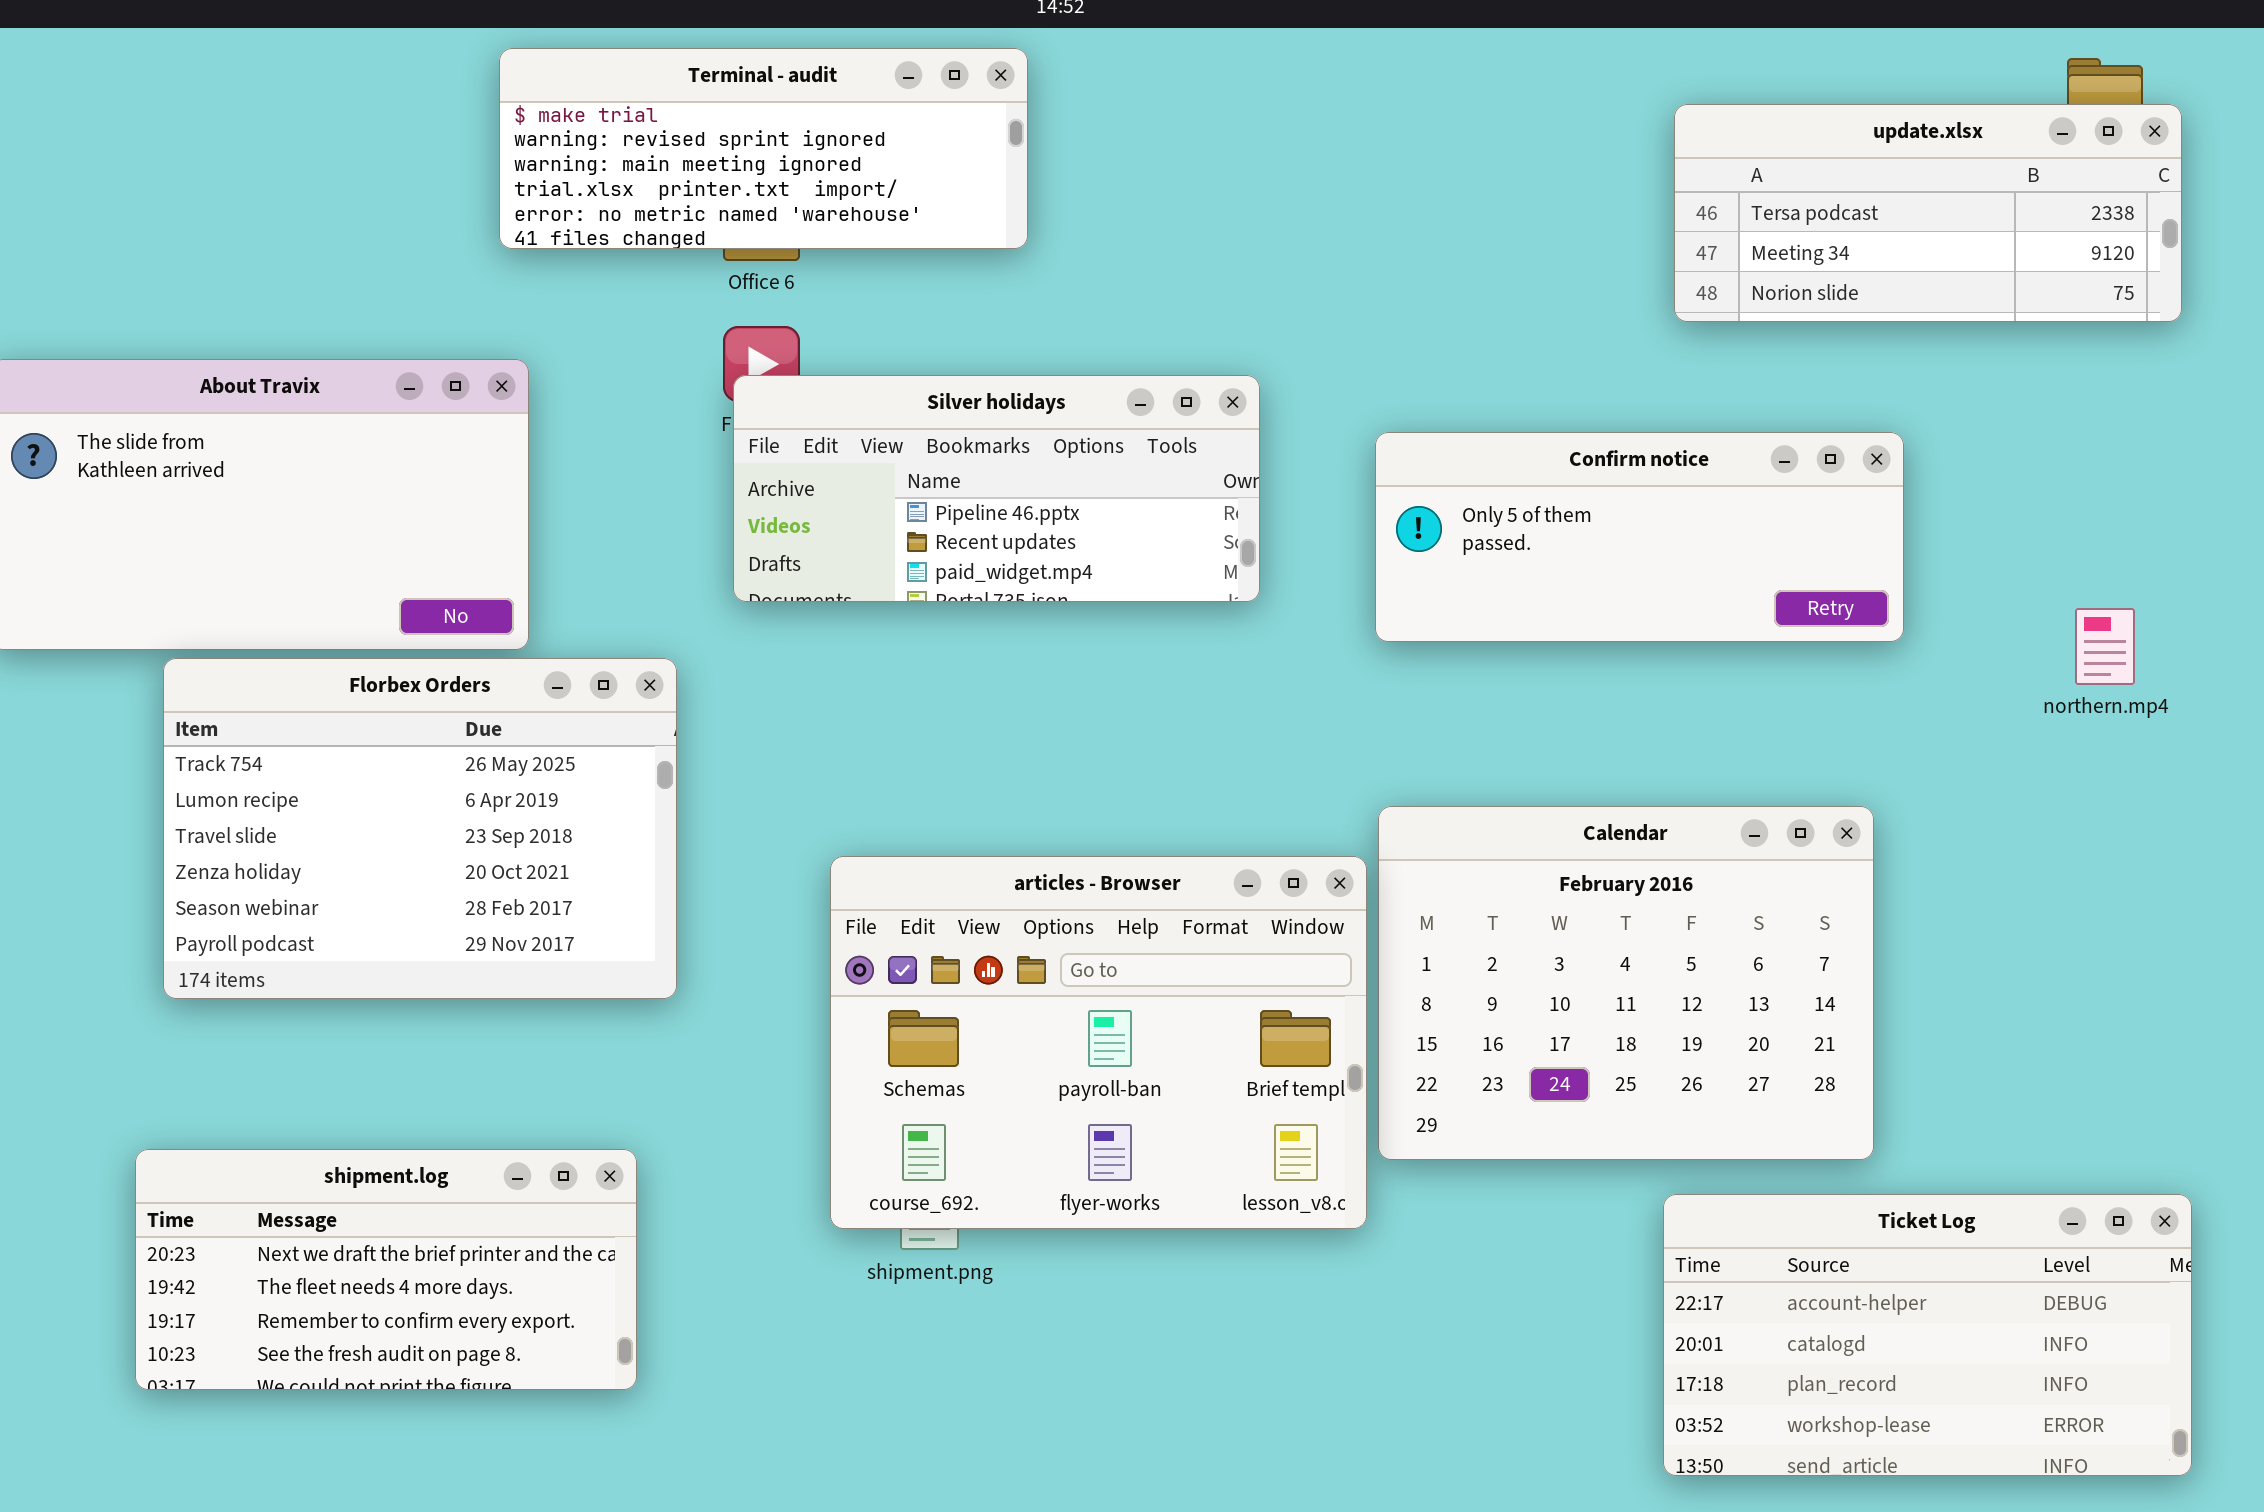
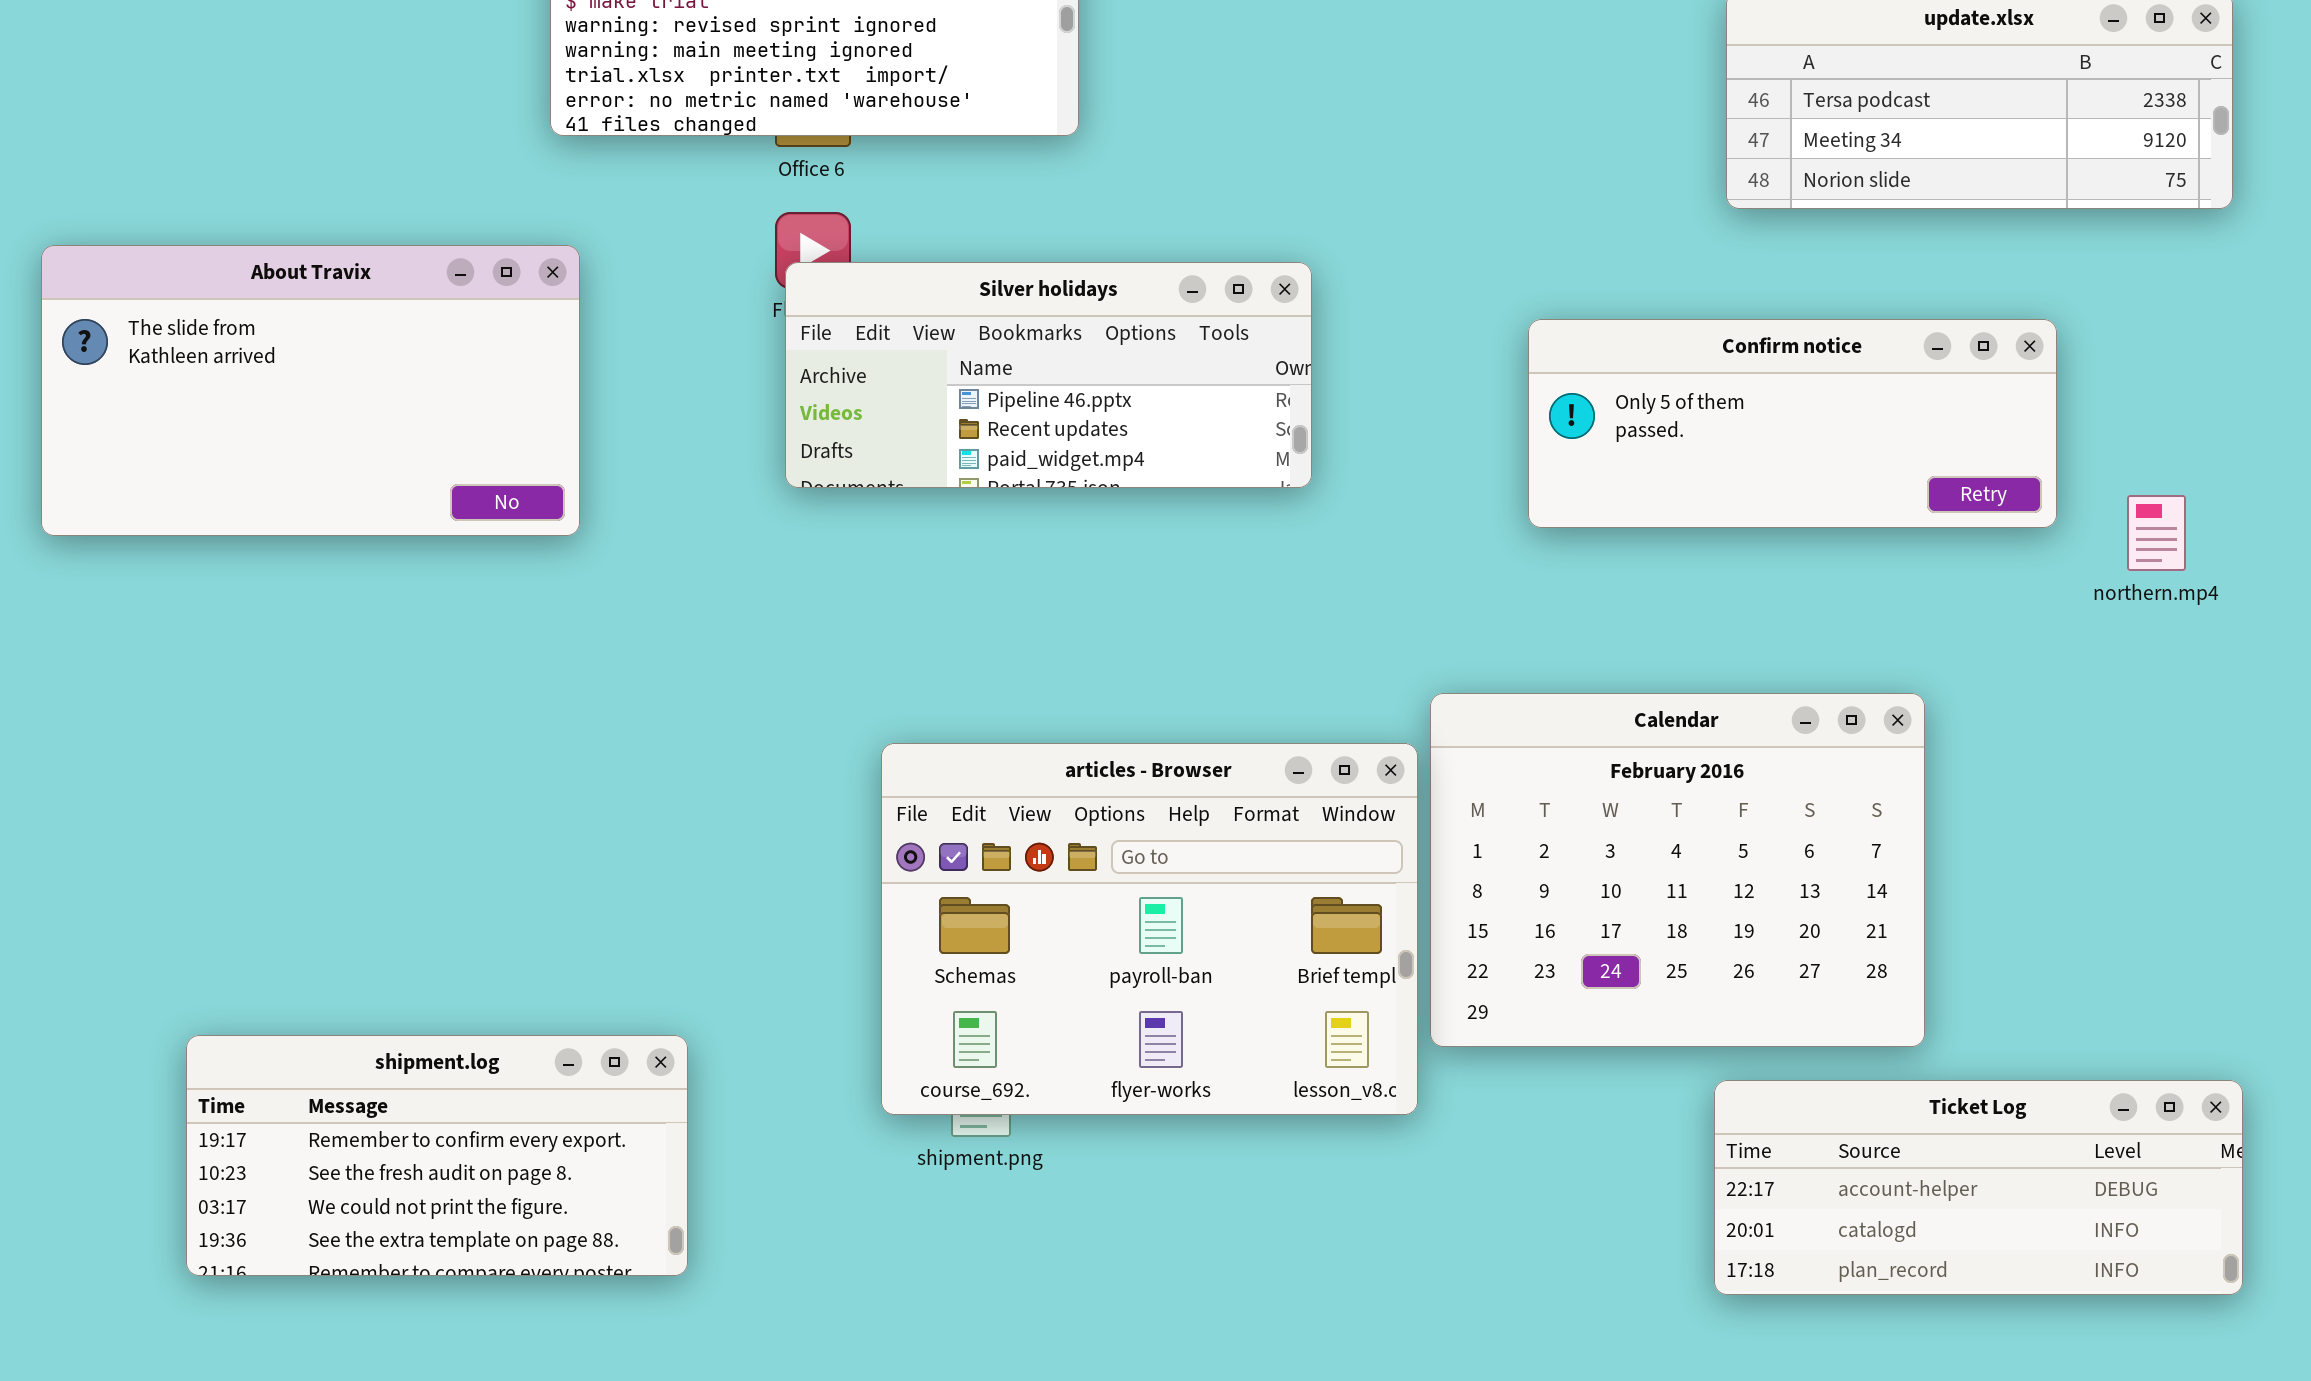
Confirm notice: [1375,432,1904,642] -> [1528,319,2057,528], moved
Florbex Orders: [163,658,677,999] -> none, closed
shipment.log: [135,1149,637,1390] -> [186,1035,688,1276], scrolled down 2 rows
Ticket Log: [1663,1194,2192,1476] -> [1714,1080,2243,1295], resized

